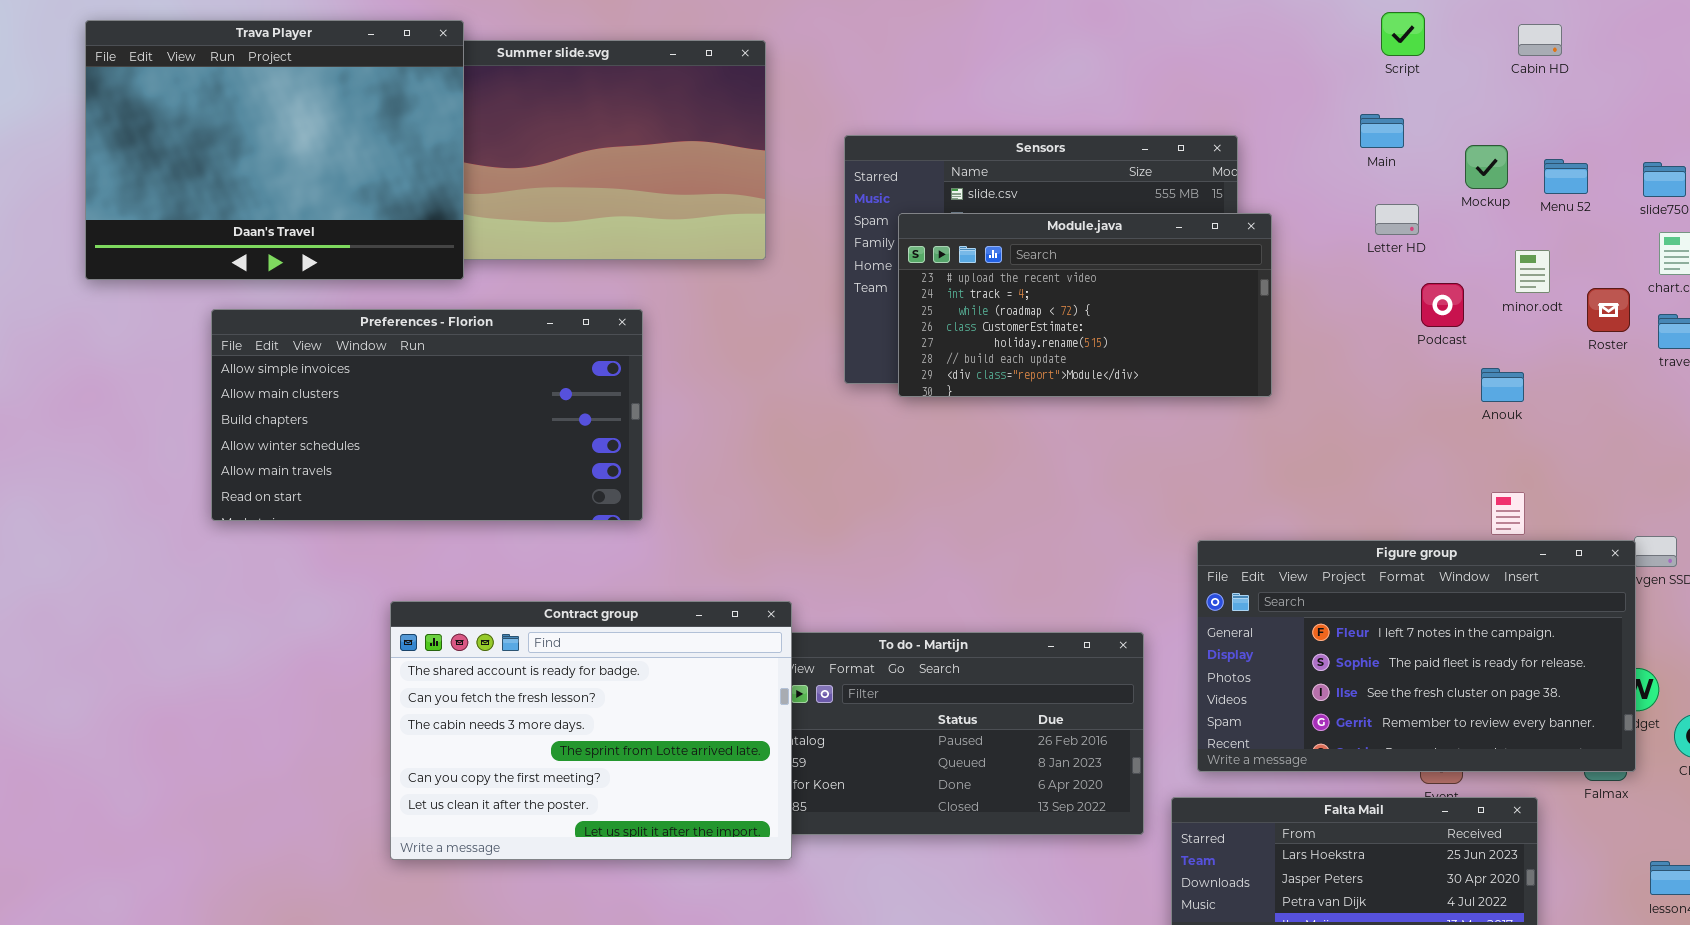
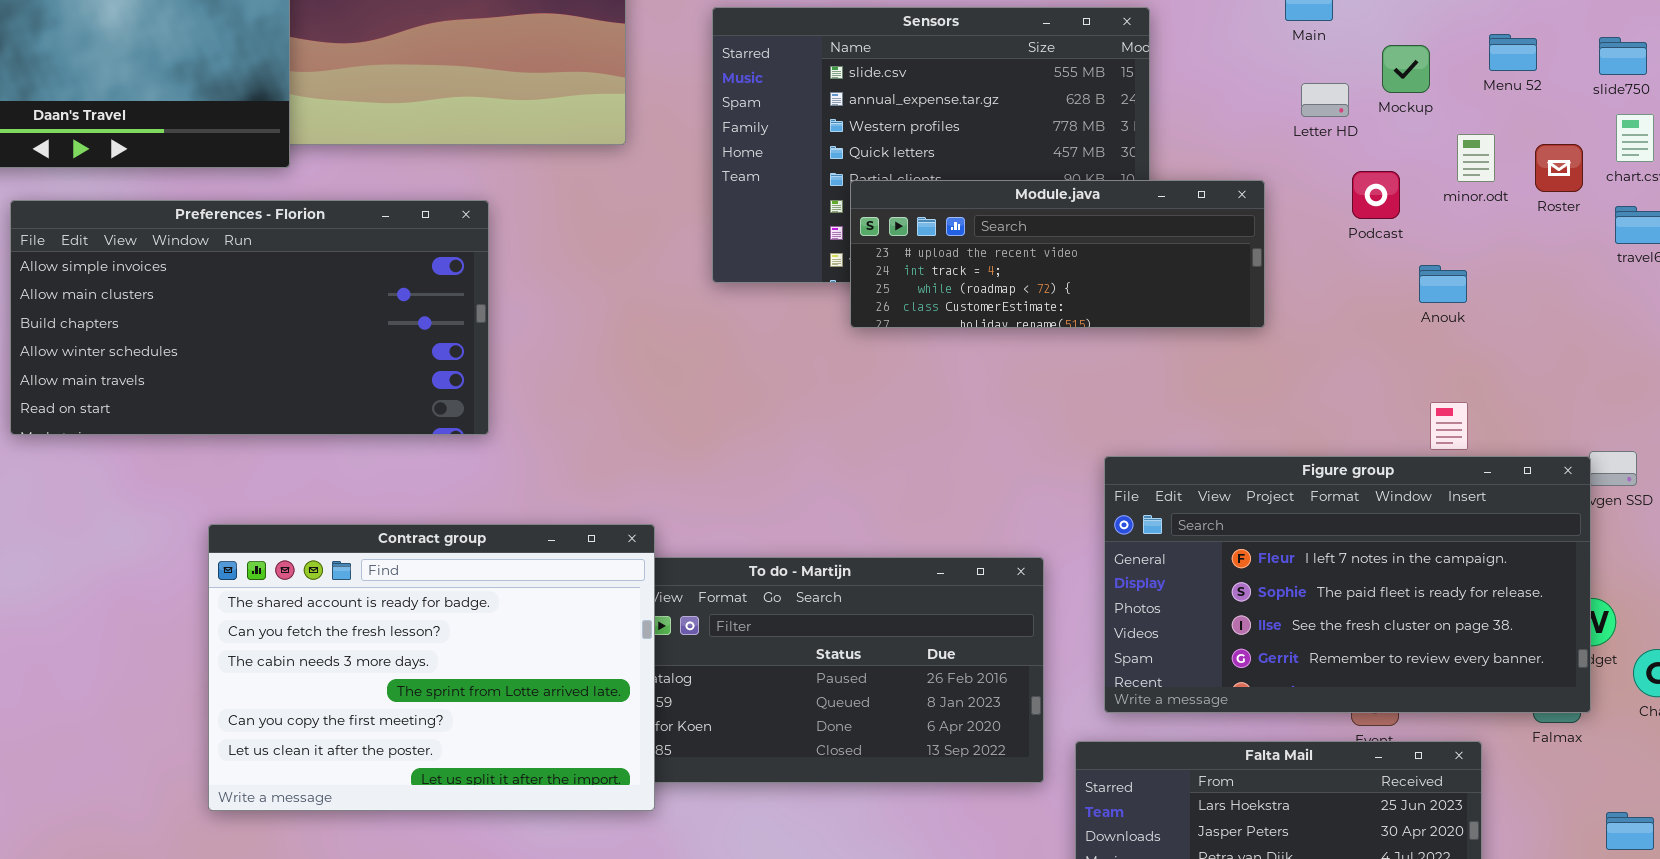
Mockup: [1465,145,1508,189] -> [1382,45,1430,93], moved
Module.java: [898,213,1272,397] -> [850,180,1265,328], moved, resized
Roster: [1587,288,1630,332] -> [1535,144,1583,192], moved

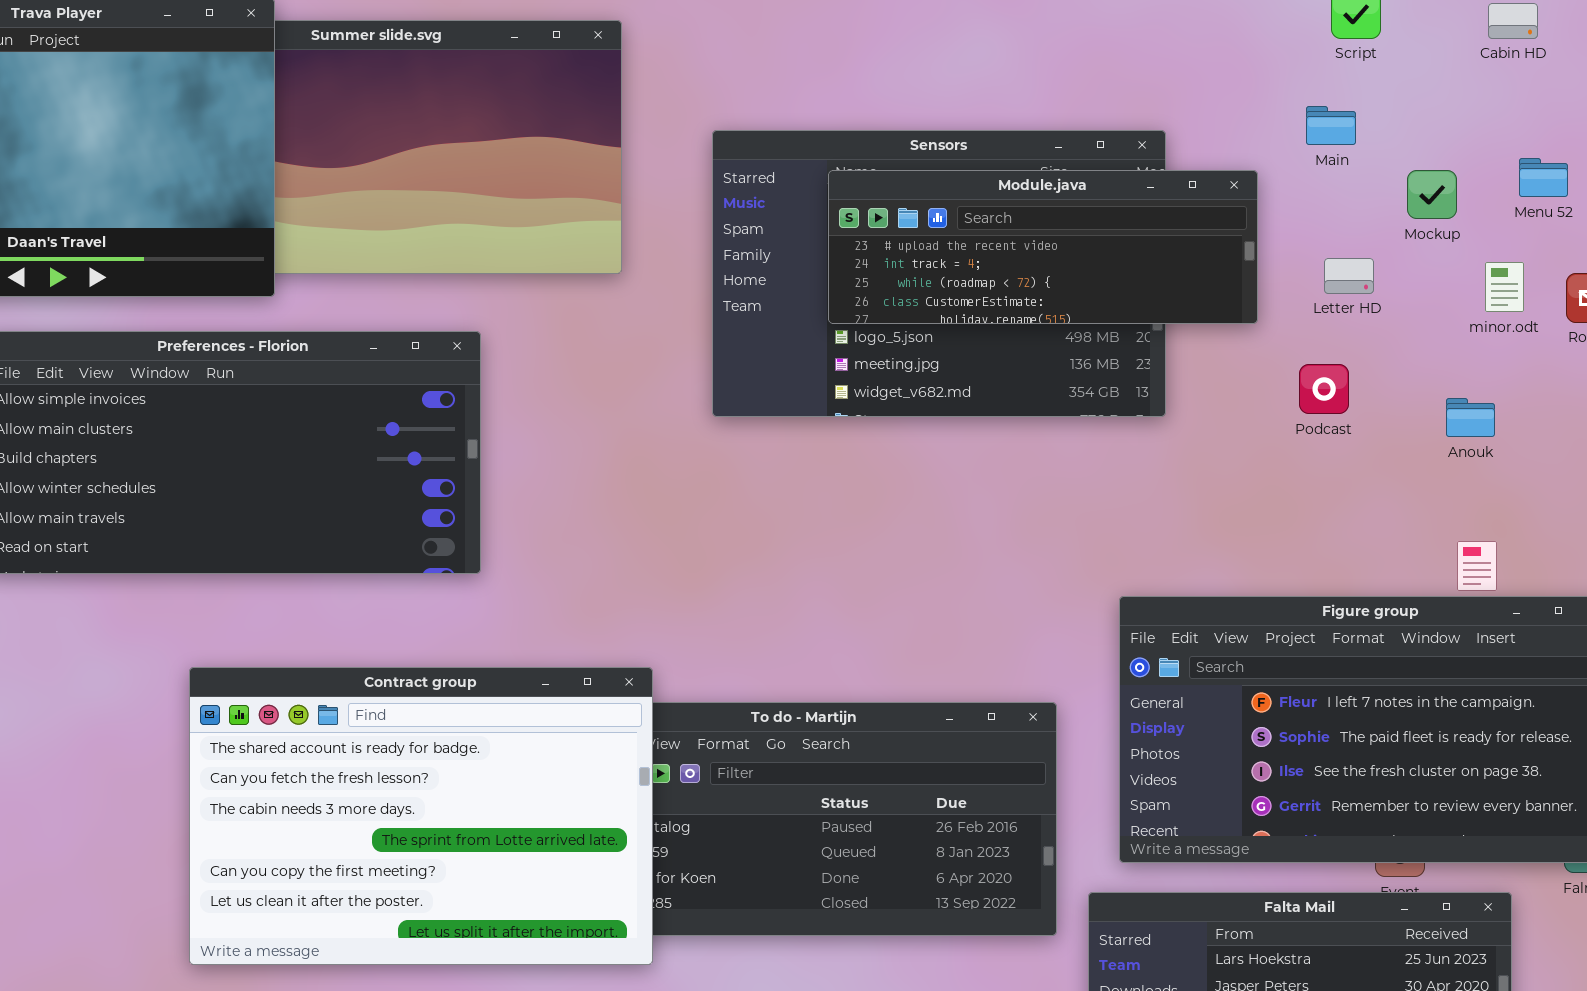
Letter HD: [1301,83,1349,117] -> [1324,258,1374,294], moved
Podcast: [1352,171,1400,219] -> [1299,364,1349,414], moved
Module.java: [850,180,1265,328] -> [828,170,1258,324], moved

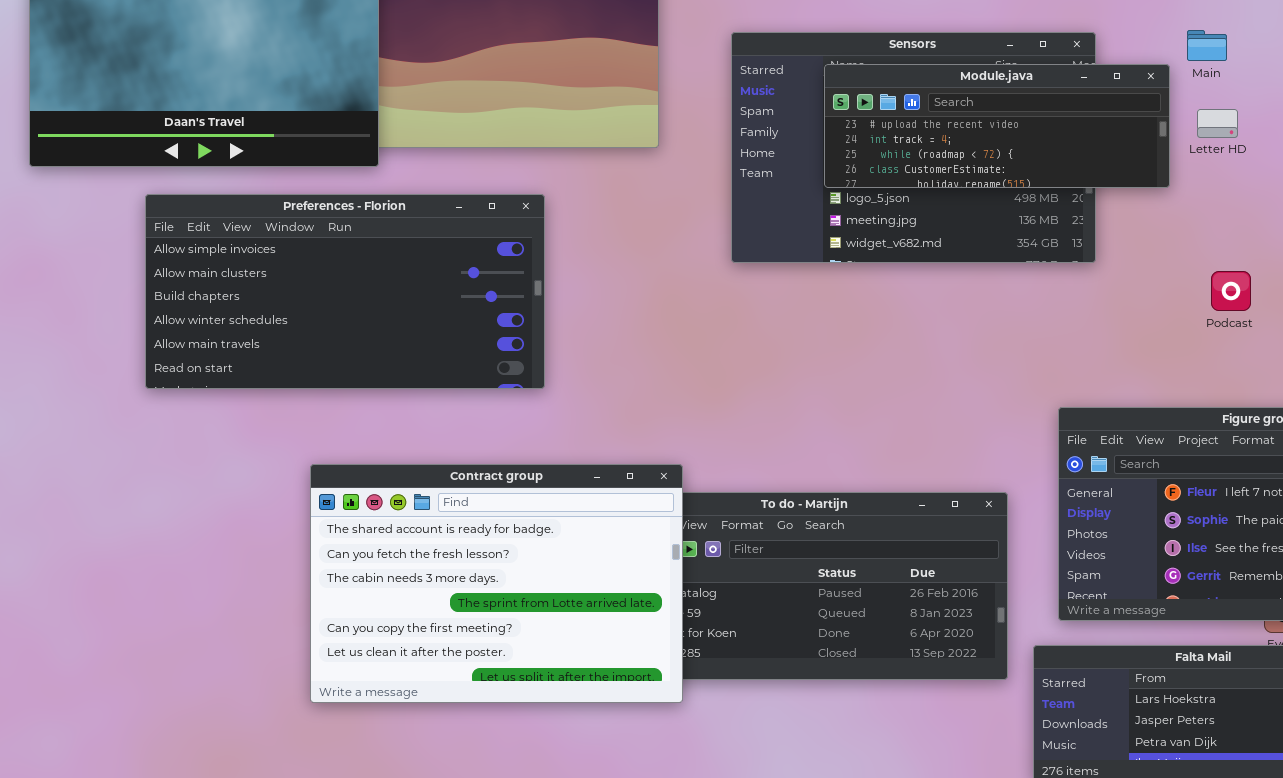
Main: [1306,106,1356,145] -> [1187,30,1227,61], moved
Letter HD: [1324,258,1374,294] -> [1197,109,1238,138], moved
Podcast: [1299,364,1349,414] -> [1211,271,1251,311], moved

